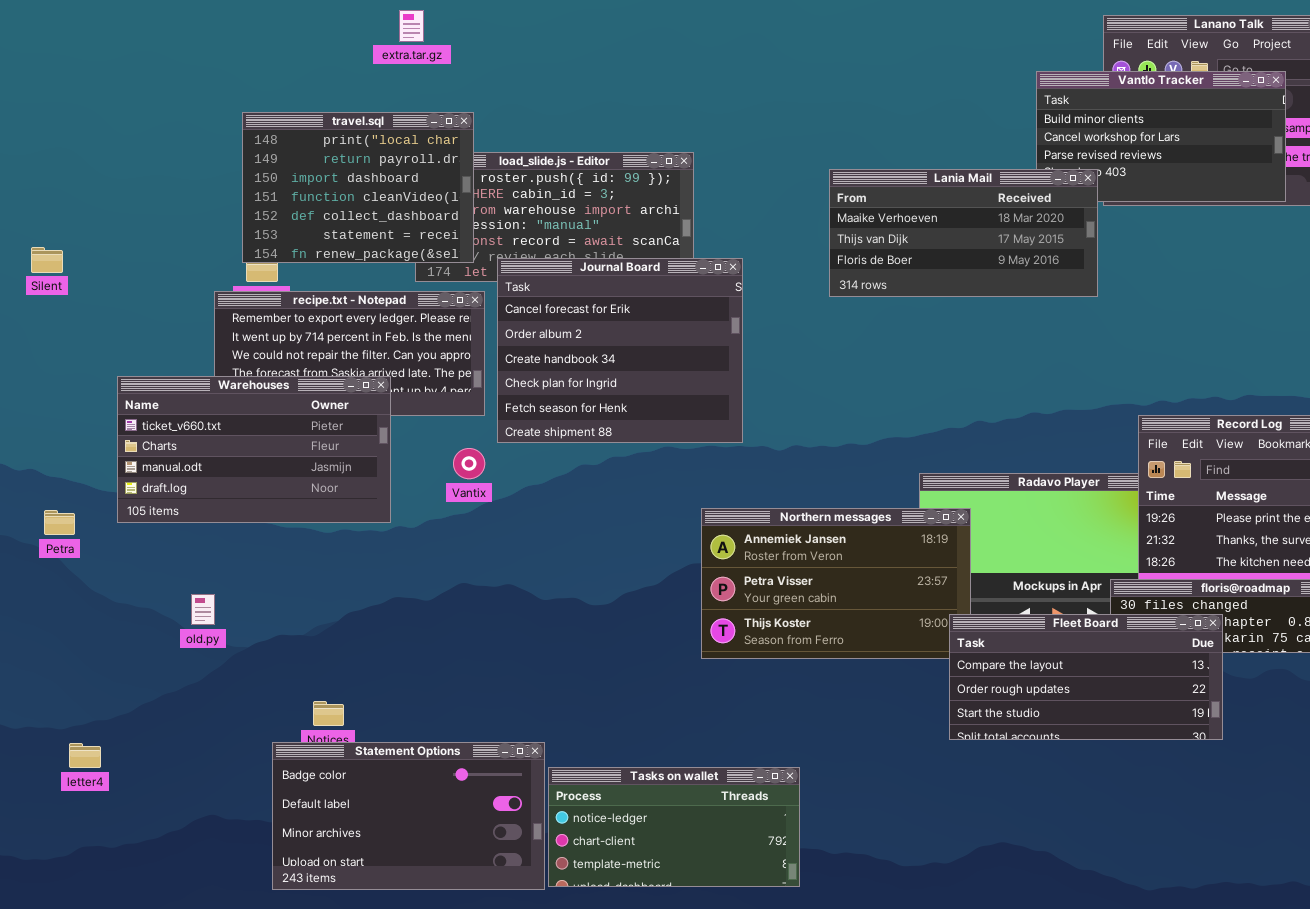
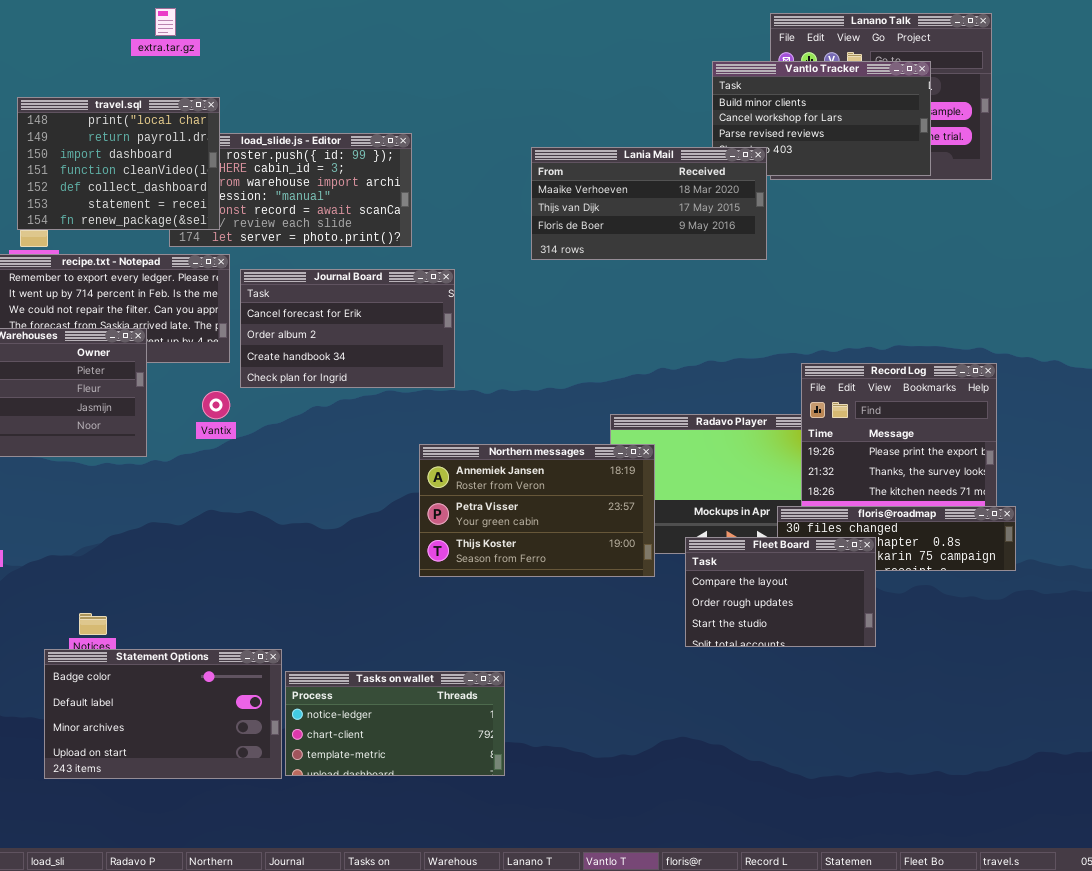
Journal Board: [497,258,743,443] -> [240,269,455,388], resized
Fleet Board: [949,614,1223,740] -> [685,537,876,647], resized

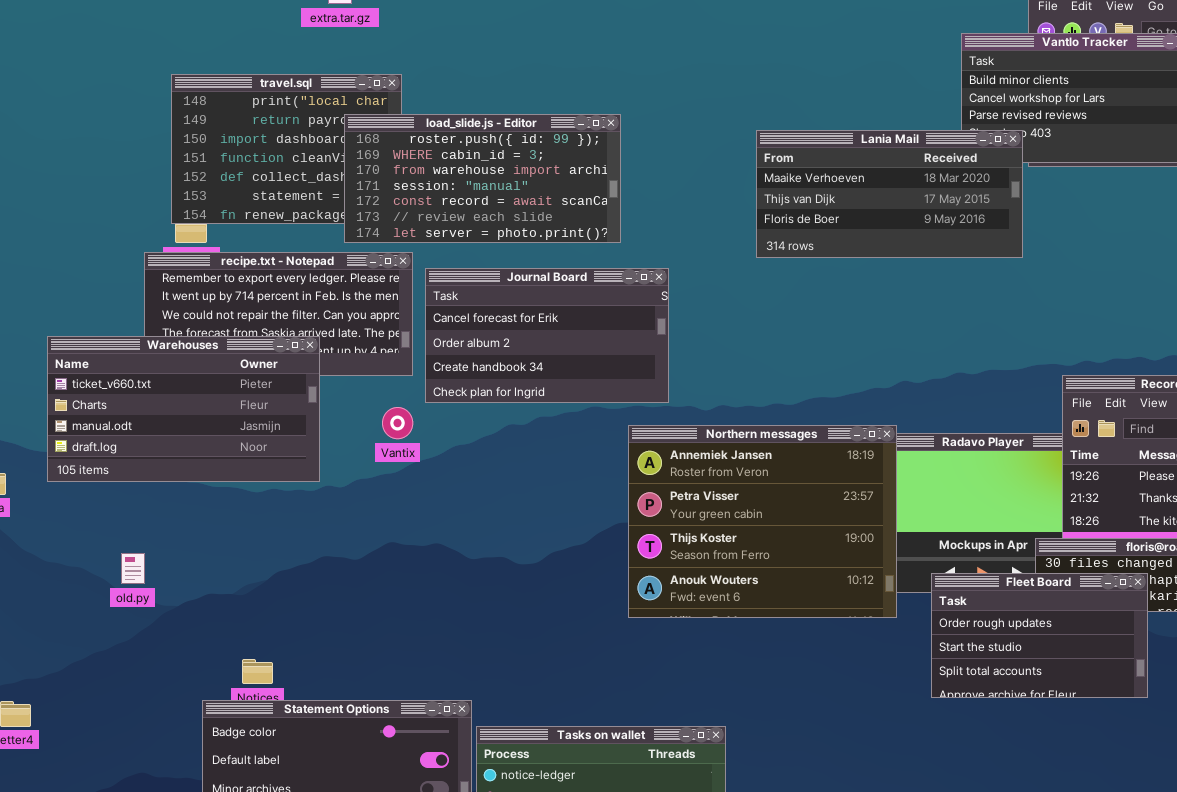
load_slide.js - Editor: [169,133,412,247] -> [344,114,621,243], raised
Northern messages: [419,444,655,577] -> [628,425,897,618], resized
Fleet Board: [685,537,876,647] -> [931,573,1148,698], scrolled down 1 row

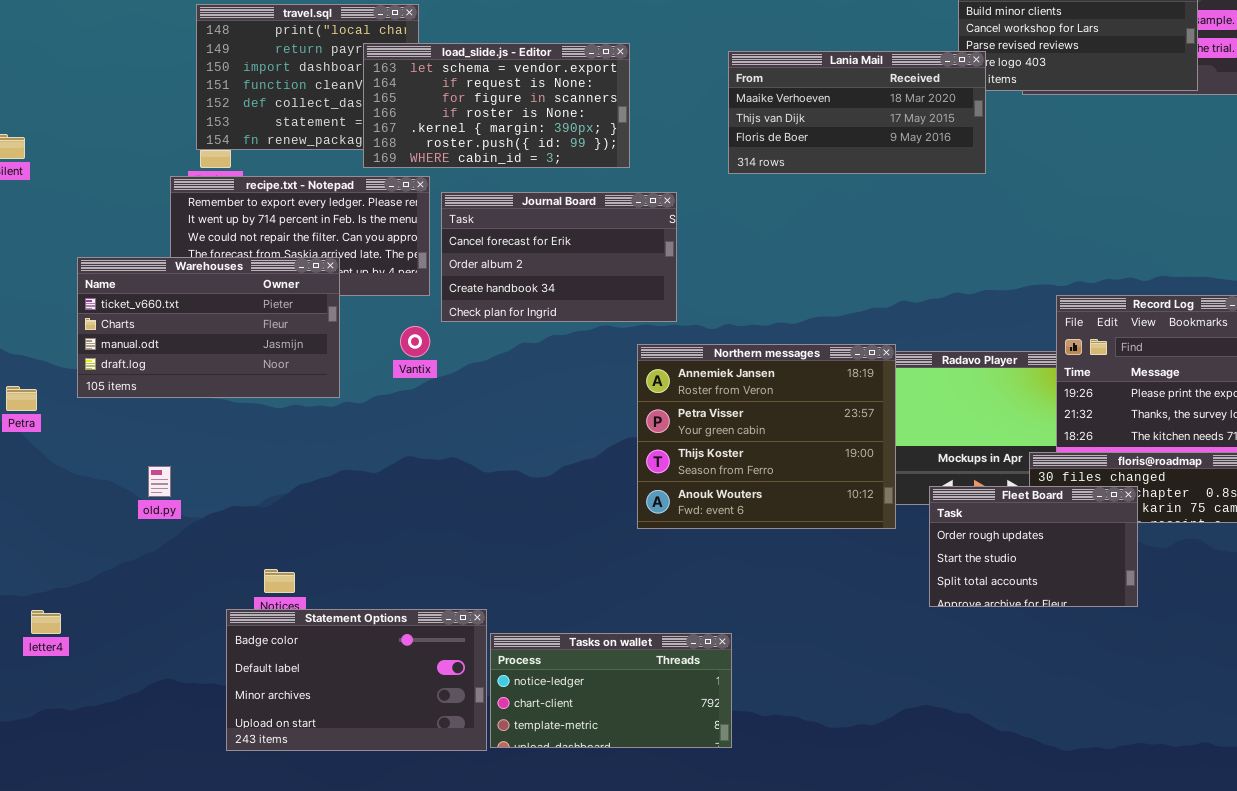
load_slide.js - Editor: [344,114,621,243] -> [363,43,630,168], scrolled up 5 rows
Lania Mail: [756,130,1023,258] -> [728,51,986,174], moved

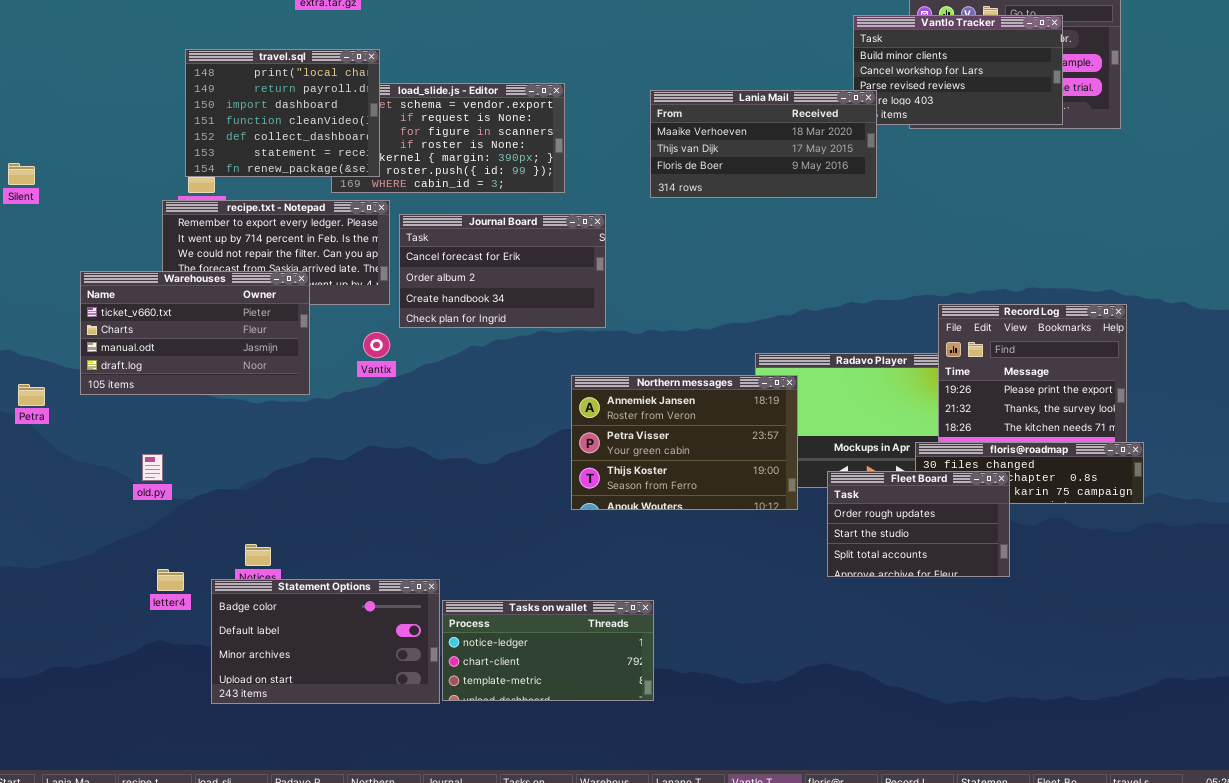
travel.sql: [196,4,419,150] -> [185,49,380,177], raised
Northern messages: [637,344,896,529] -> [571,375,798,510], resized
letter4: [31,610,61,634] -> [157,569,184,591], moved

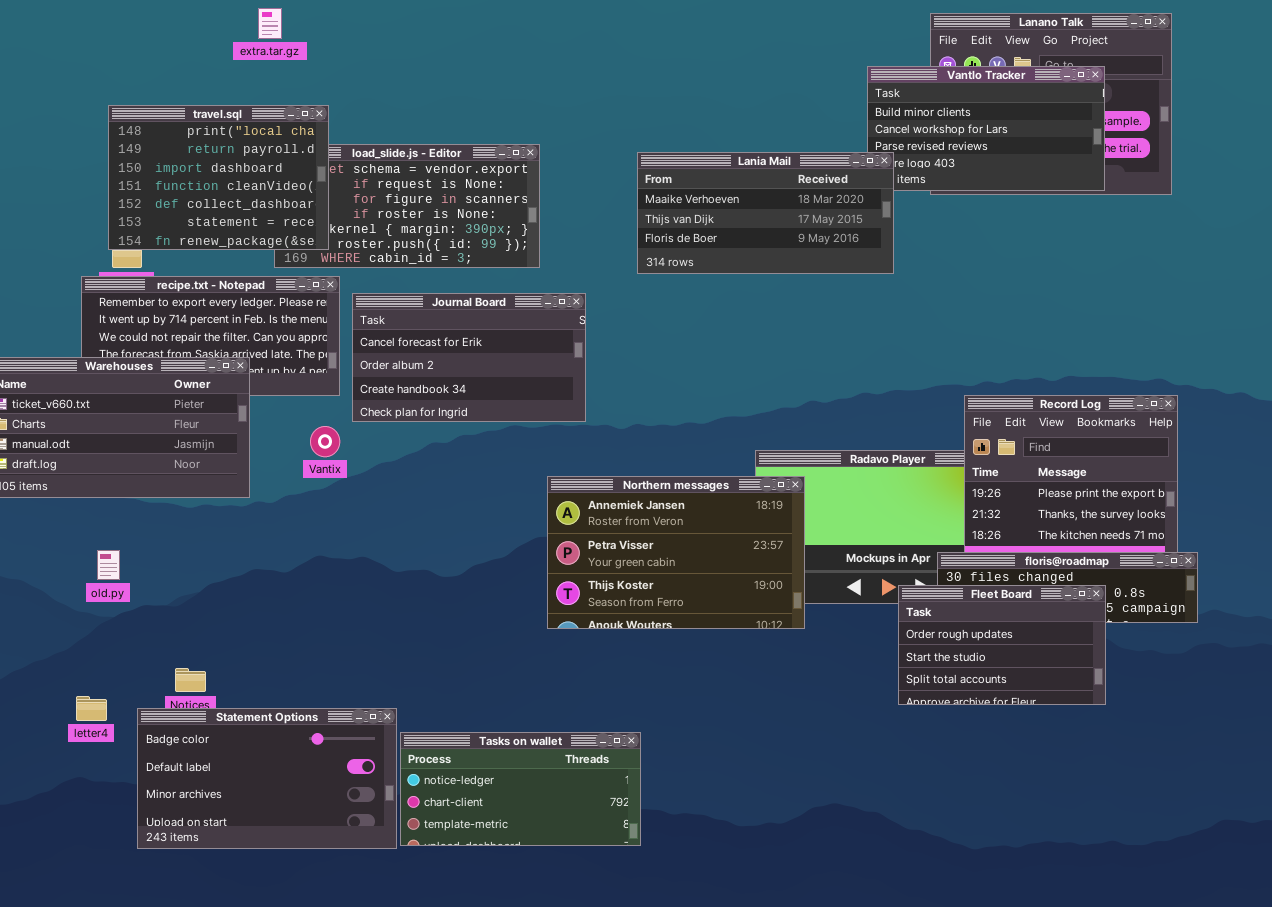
old.py: [142,454,163,481] -> [97,550,120,580], moved
Fleet Board: [827,471,1010,577] -> [898,585,1106,705], moved

